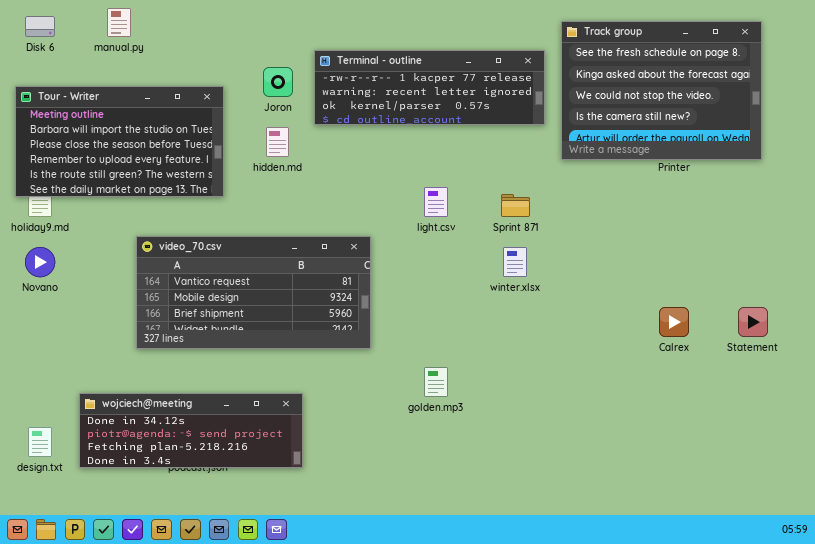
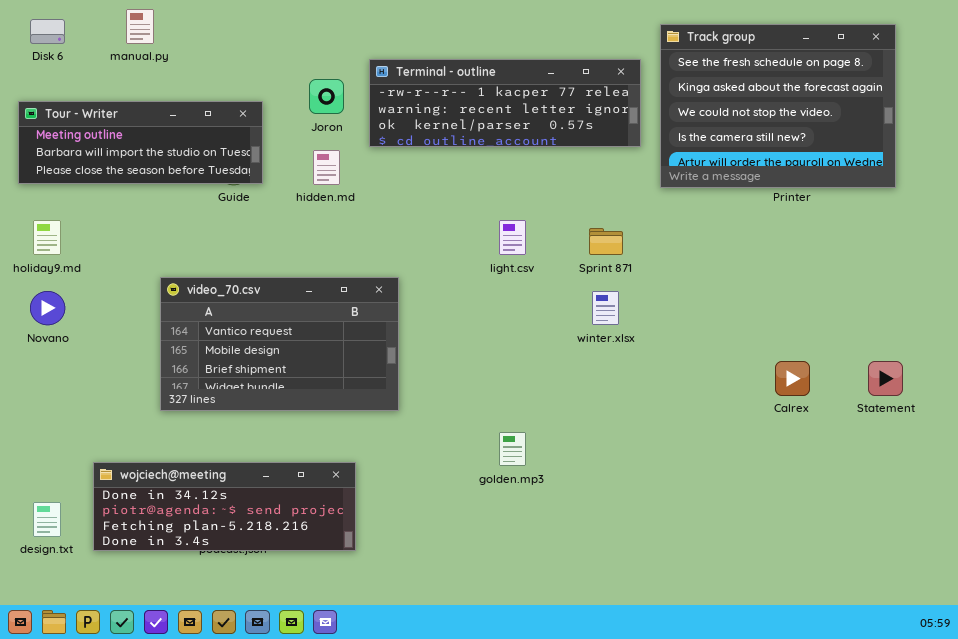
Tour - Writer: [15,86,224,197] -> [18,101,263,184], resized
video_70.csv: [136,236,371,349] -> [160,277,399,411], resized

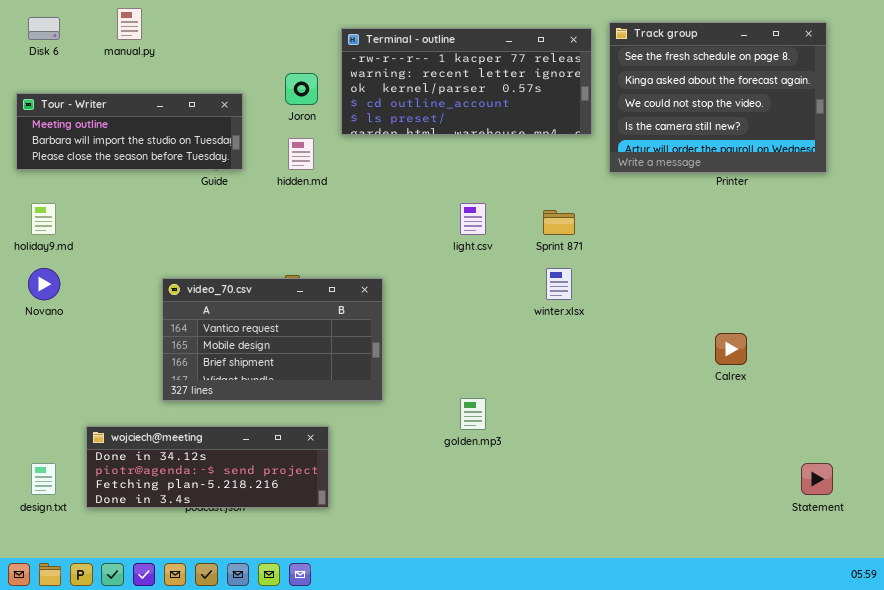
Terminal - outline: [369,59,641,147] -> [341,28,592,135], resized
video_70.csv: [160,277,399,411] -> [162,278,383,401], moved
Statement: [868,361,903,396] -> [801,463,833,495], moved

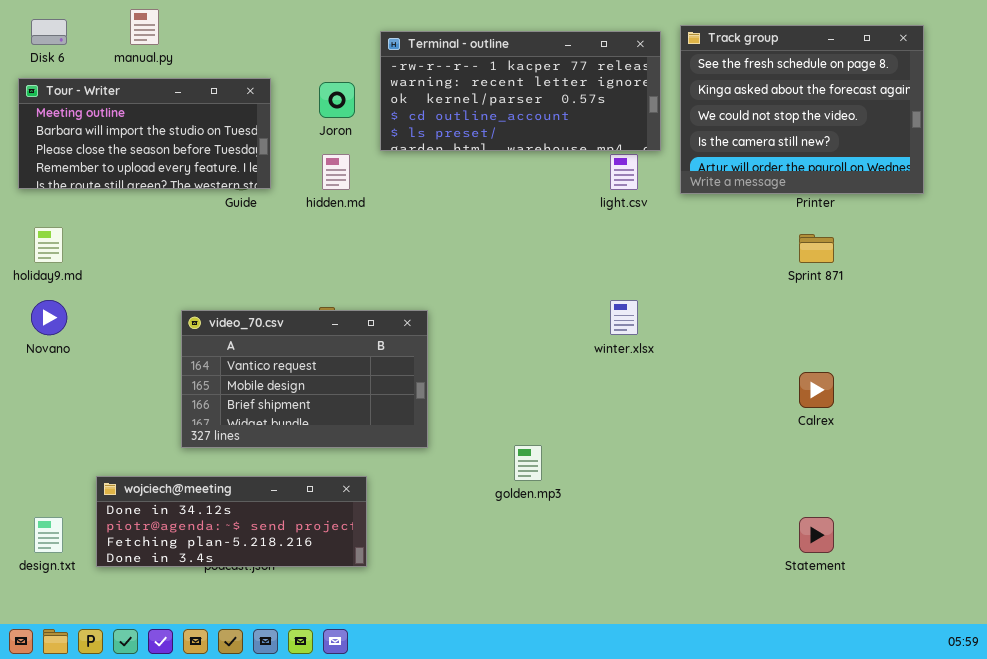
Tour - Writer: [16,93,243,170] -> [18,78,271,189], resized
light.csv: [460,203,486,235] -> [610,154,638,190], moved
Sprint 871: [543,210,575,235] -> [799,234,834,263], moved
Statement: [801,463,833,495] -> [799,517,834,553], moved

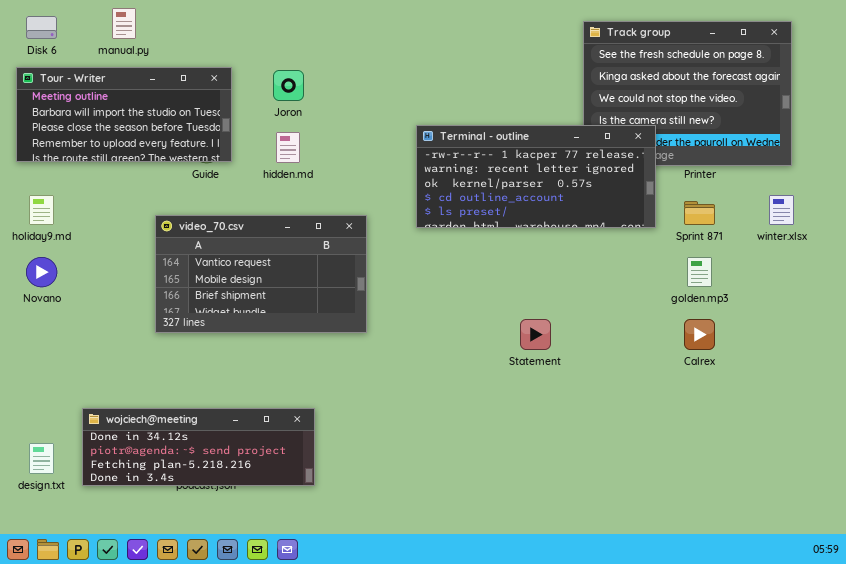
Terminal - outline: [380,31,661,151] -> [416,125,656,228], moved
winter.xlsx: [610,300,638,335] -> [769,195,794,225], moved
video_70.csv: [181,310,428,448] -> [155,215,367,333], moved
golden.mp3: [514,445,542,481] -> [687,257,712,287], moved
Statement: [799,517,834,553] -> [520,319,551,350], moved

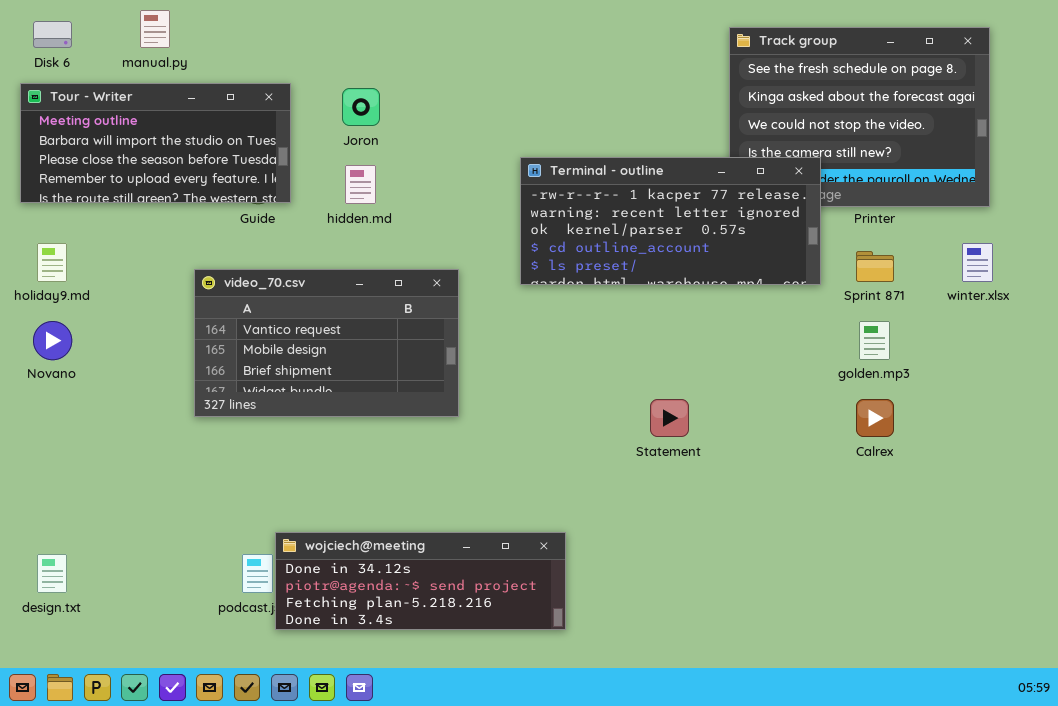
wojciech@meeting: [82,408,315,486] -> [275,532,566,630], moved

